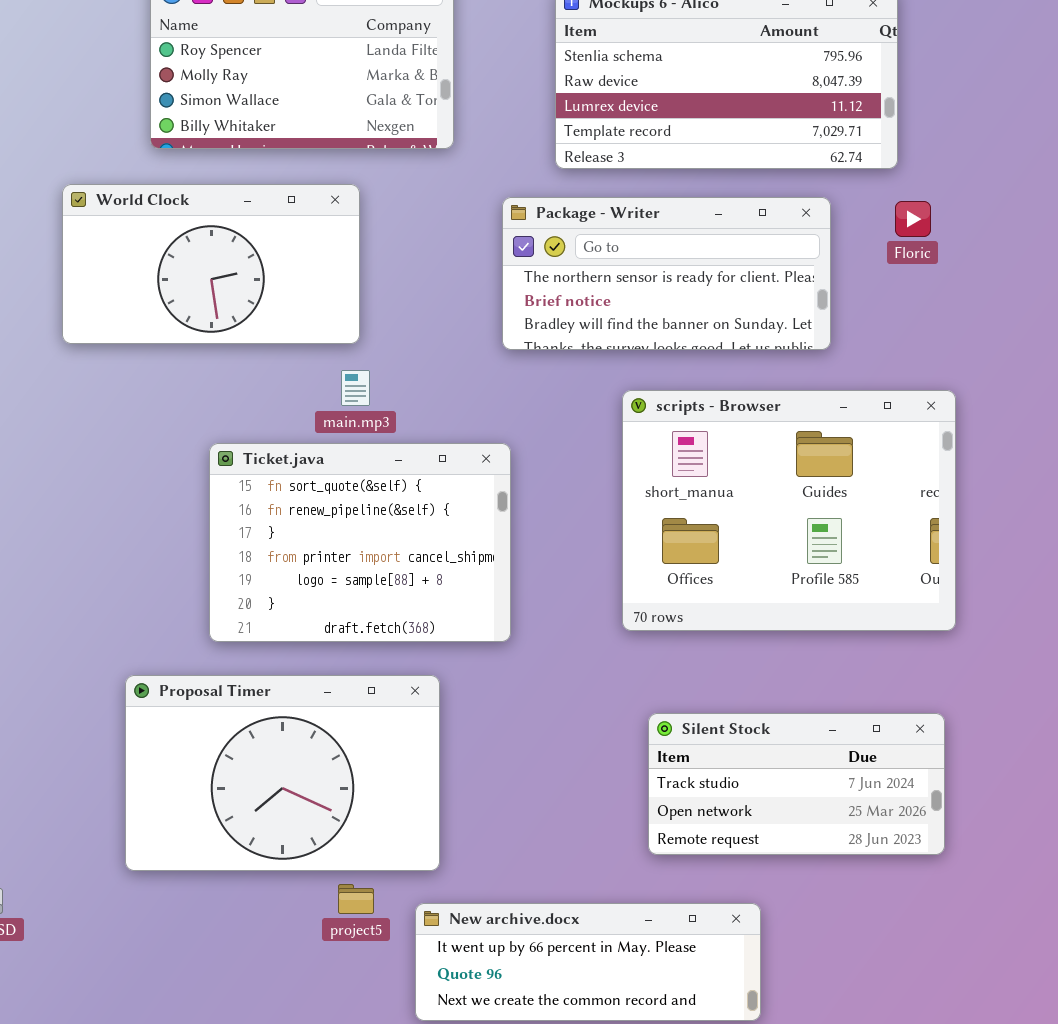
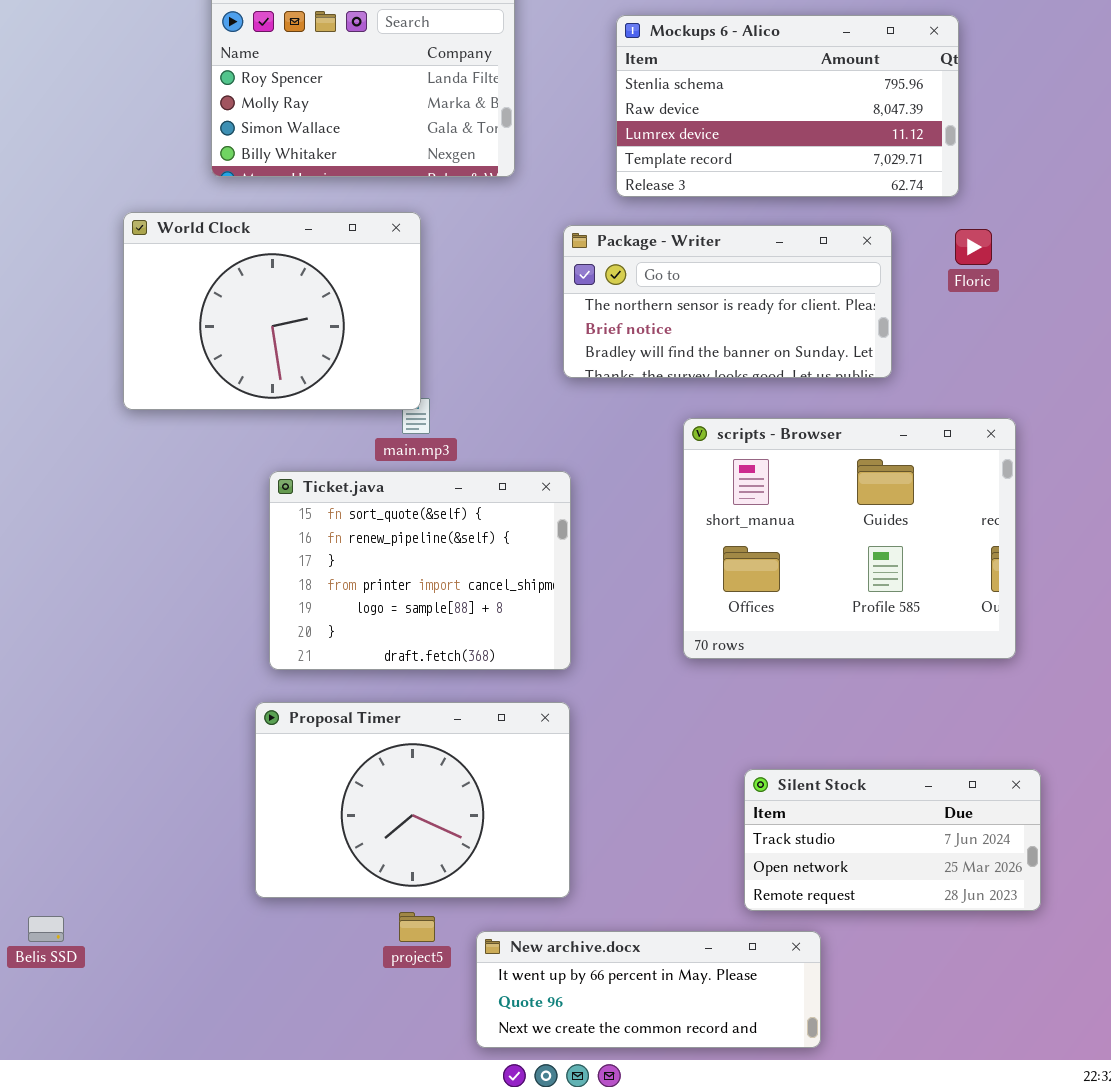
World Clock: [62,184,360,344] -> [123,212,421,410], resized
Proposal Timer: [125,675,440,871] -> [255,702,570,898], moved
Silent Stock: [648,713,945,855] -> [744,769,1041,911], moved

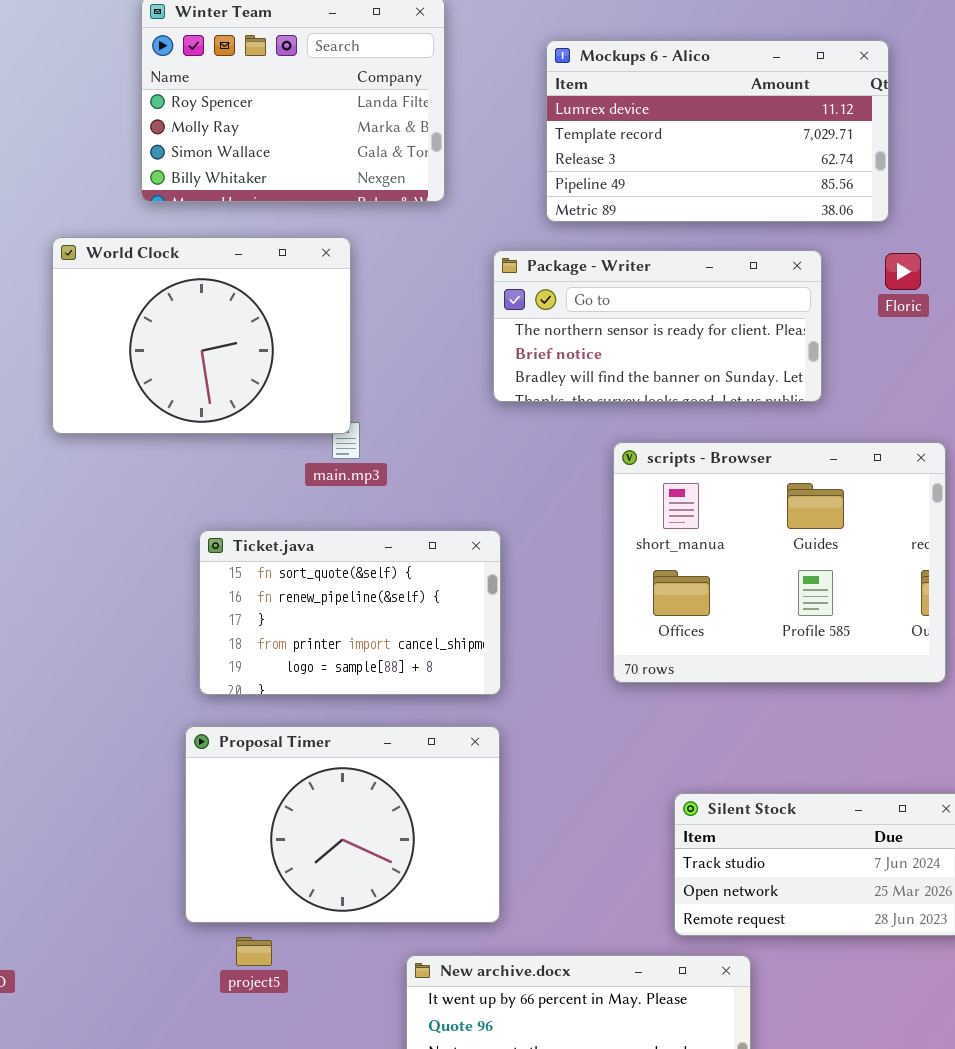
Mockups 6 - Alico: [616,15,959,197] -> [546,40,889,222], scrolled down 2 rows
Ticket.java: [269,471,571,670] -> [199,530,501,695], resized
project5: [399,912,435,942] -> [236,937,272,966], moved

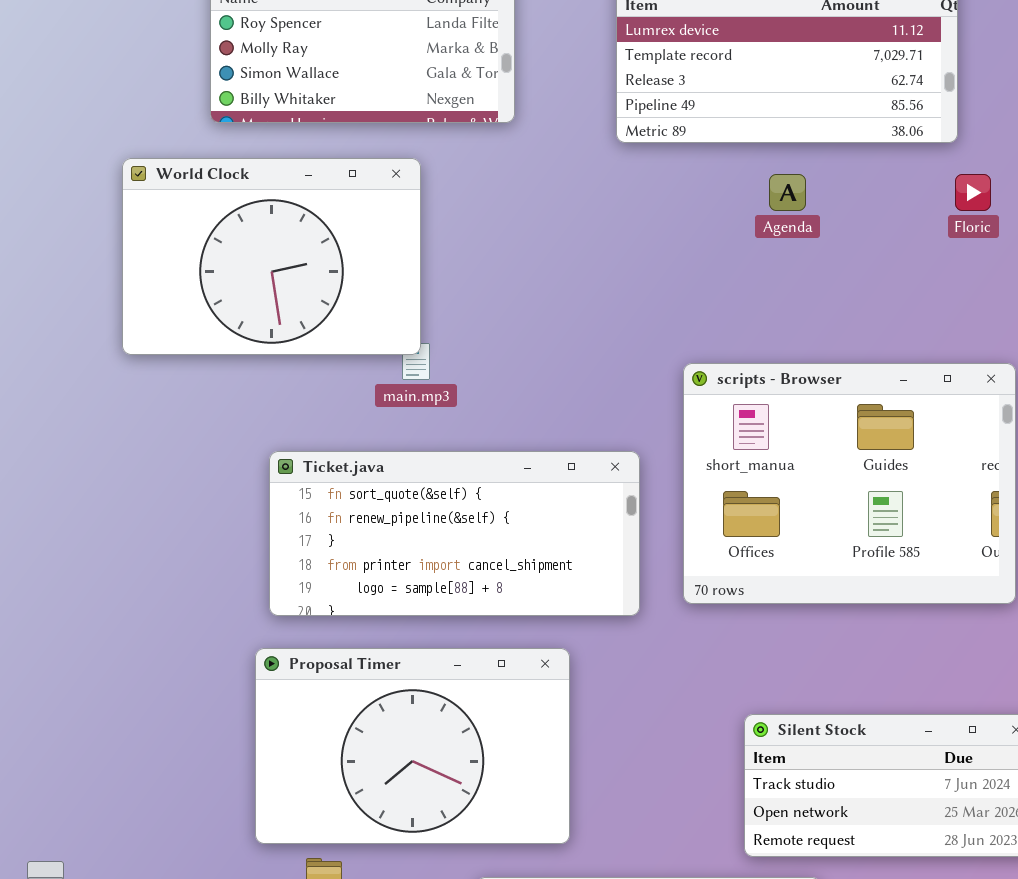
Package - Writer: [493,250,822,402] -> none, closed
Ticket.java: [199,530,501,695] -> [269,451,640,616], resized

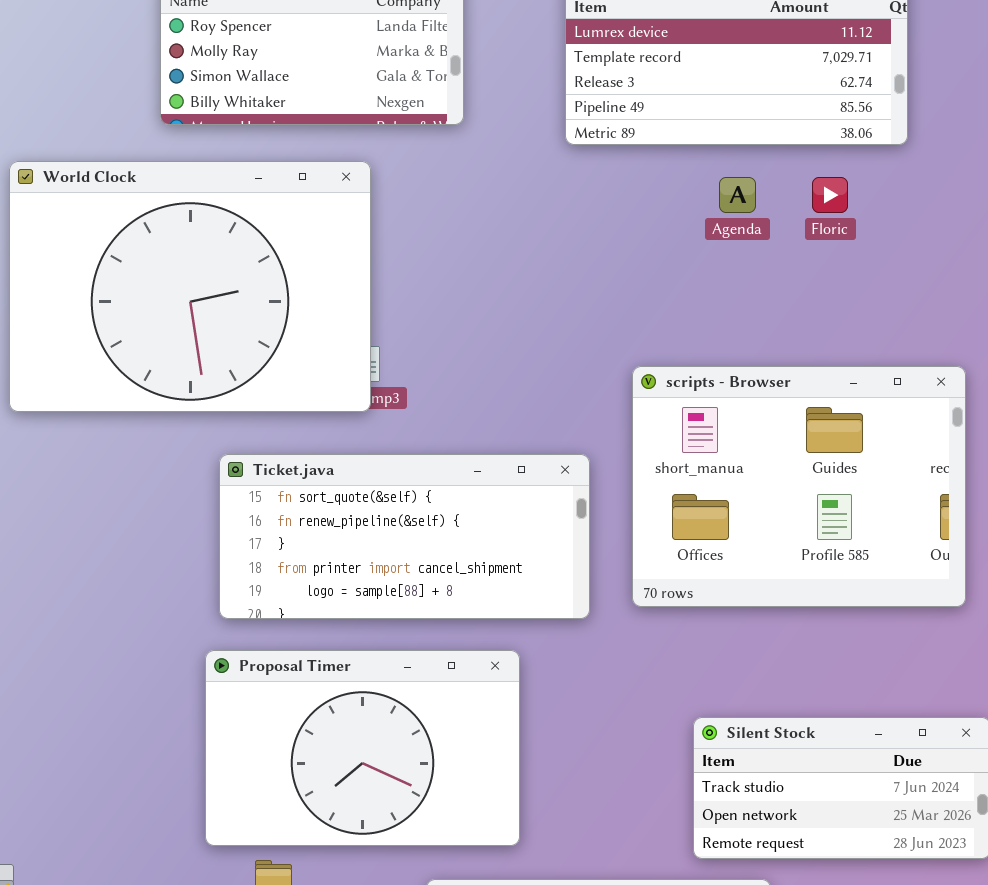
World Clock: [122,158,421,355] -> [9,161,371,412], resized
Floric: [955,174,991,211] -> [812,177,848,213], moved

